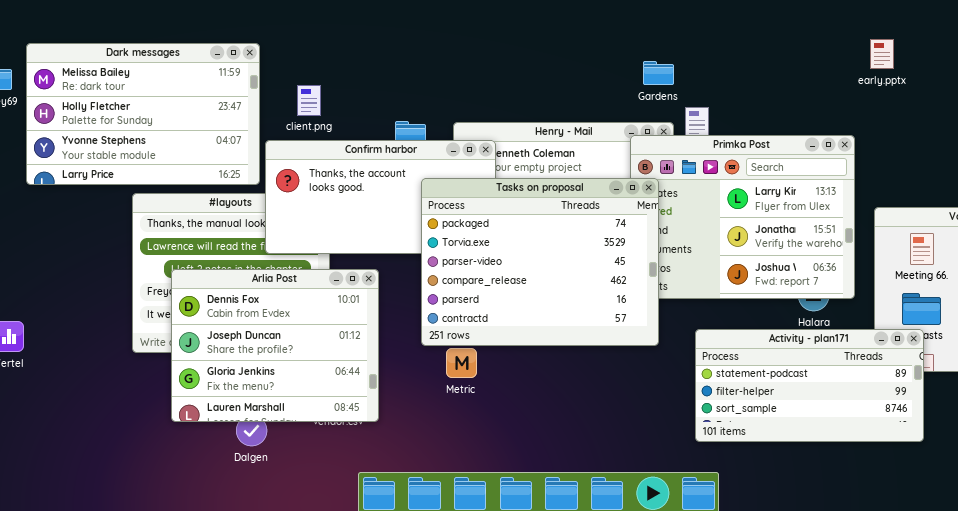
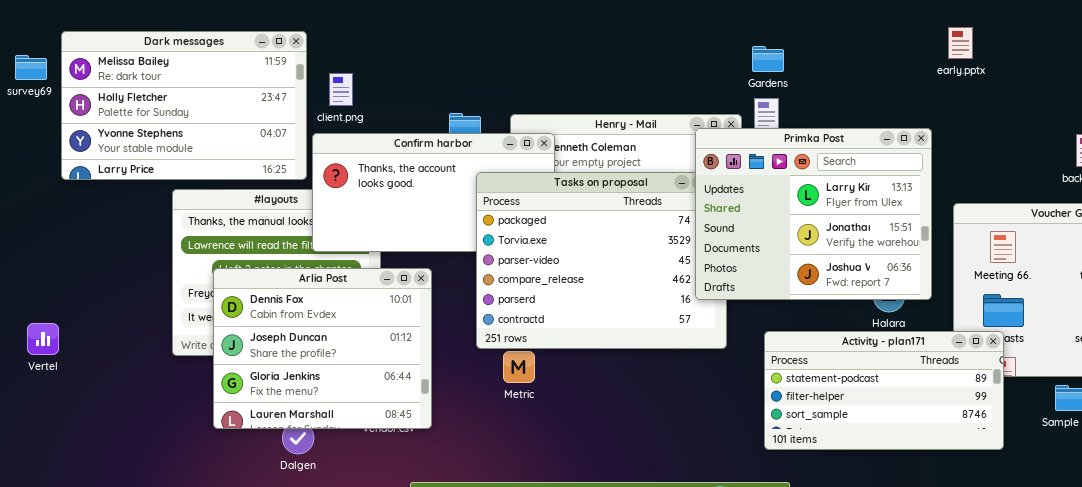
Gardens: [643,61,674,85] -> [752,46,784,72], moved
client.png: [297,85,321,116] -> [329,73,353,106], moved
Primka Post: [630,135,855,299] -> [695,128,932,300], raised

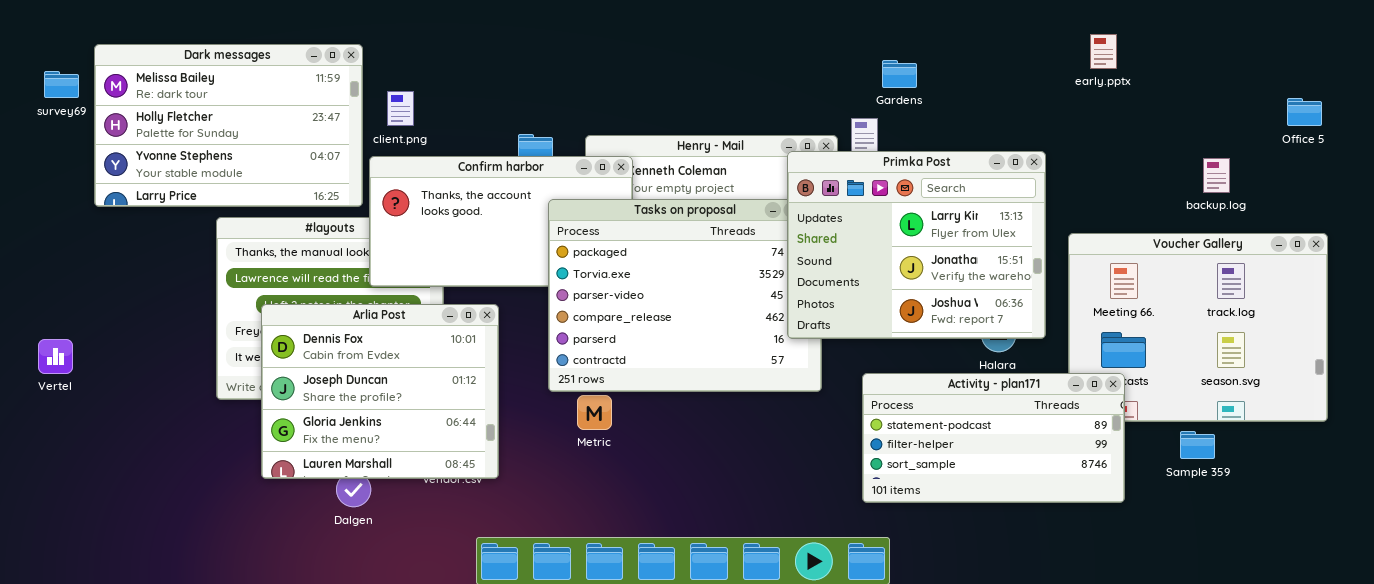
early.pptx: [948,27,973,59] -> [1090,34,1117,69], moved
Gardens: [752,46,784,72] -> [882,60,917,88], moved
Vertel: [27,323,59,355] -> [38,339,73,374], moved

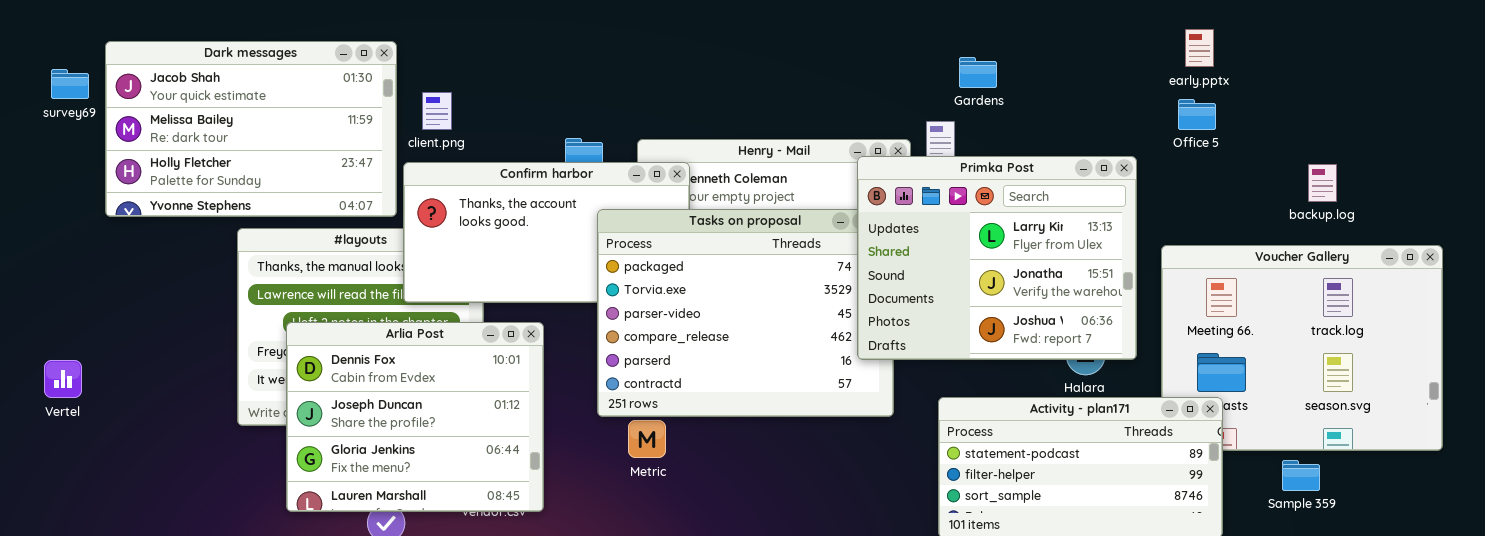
Dark messages: [94,44,363,207] -> [105,41,397,217], scrolled up 1 row
Office 5: [1287,98,1322,126] -> [1178,99,1216,130], moved

